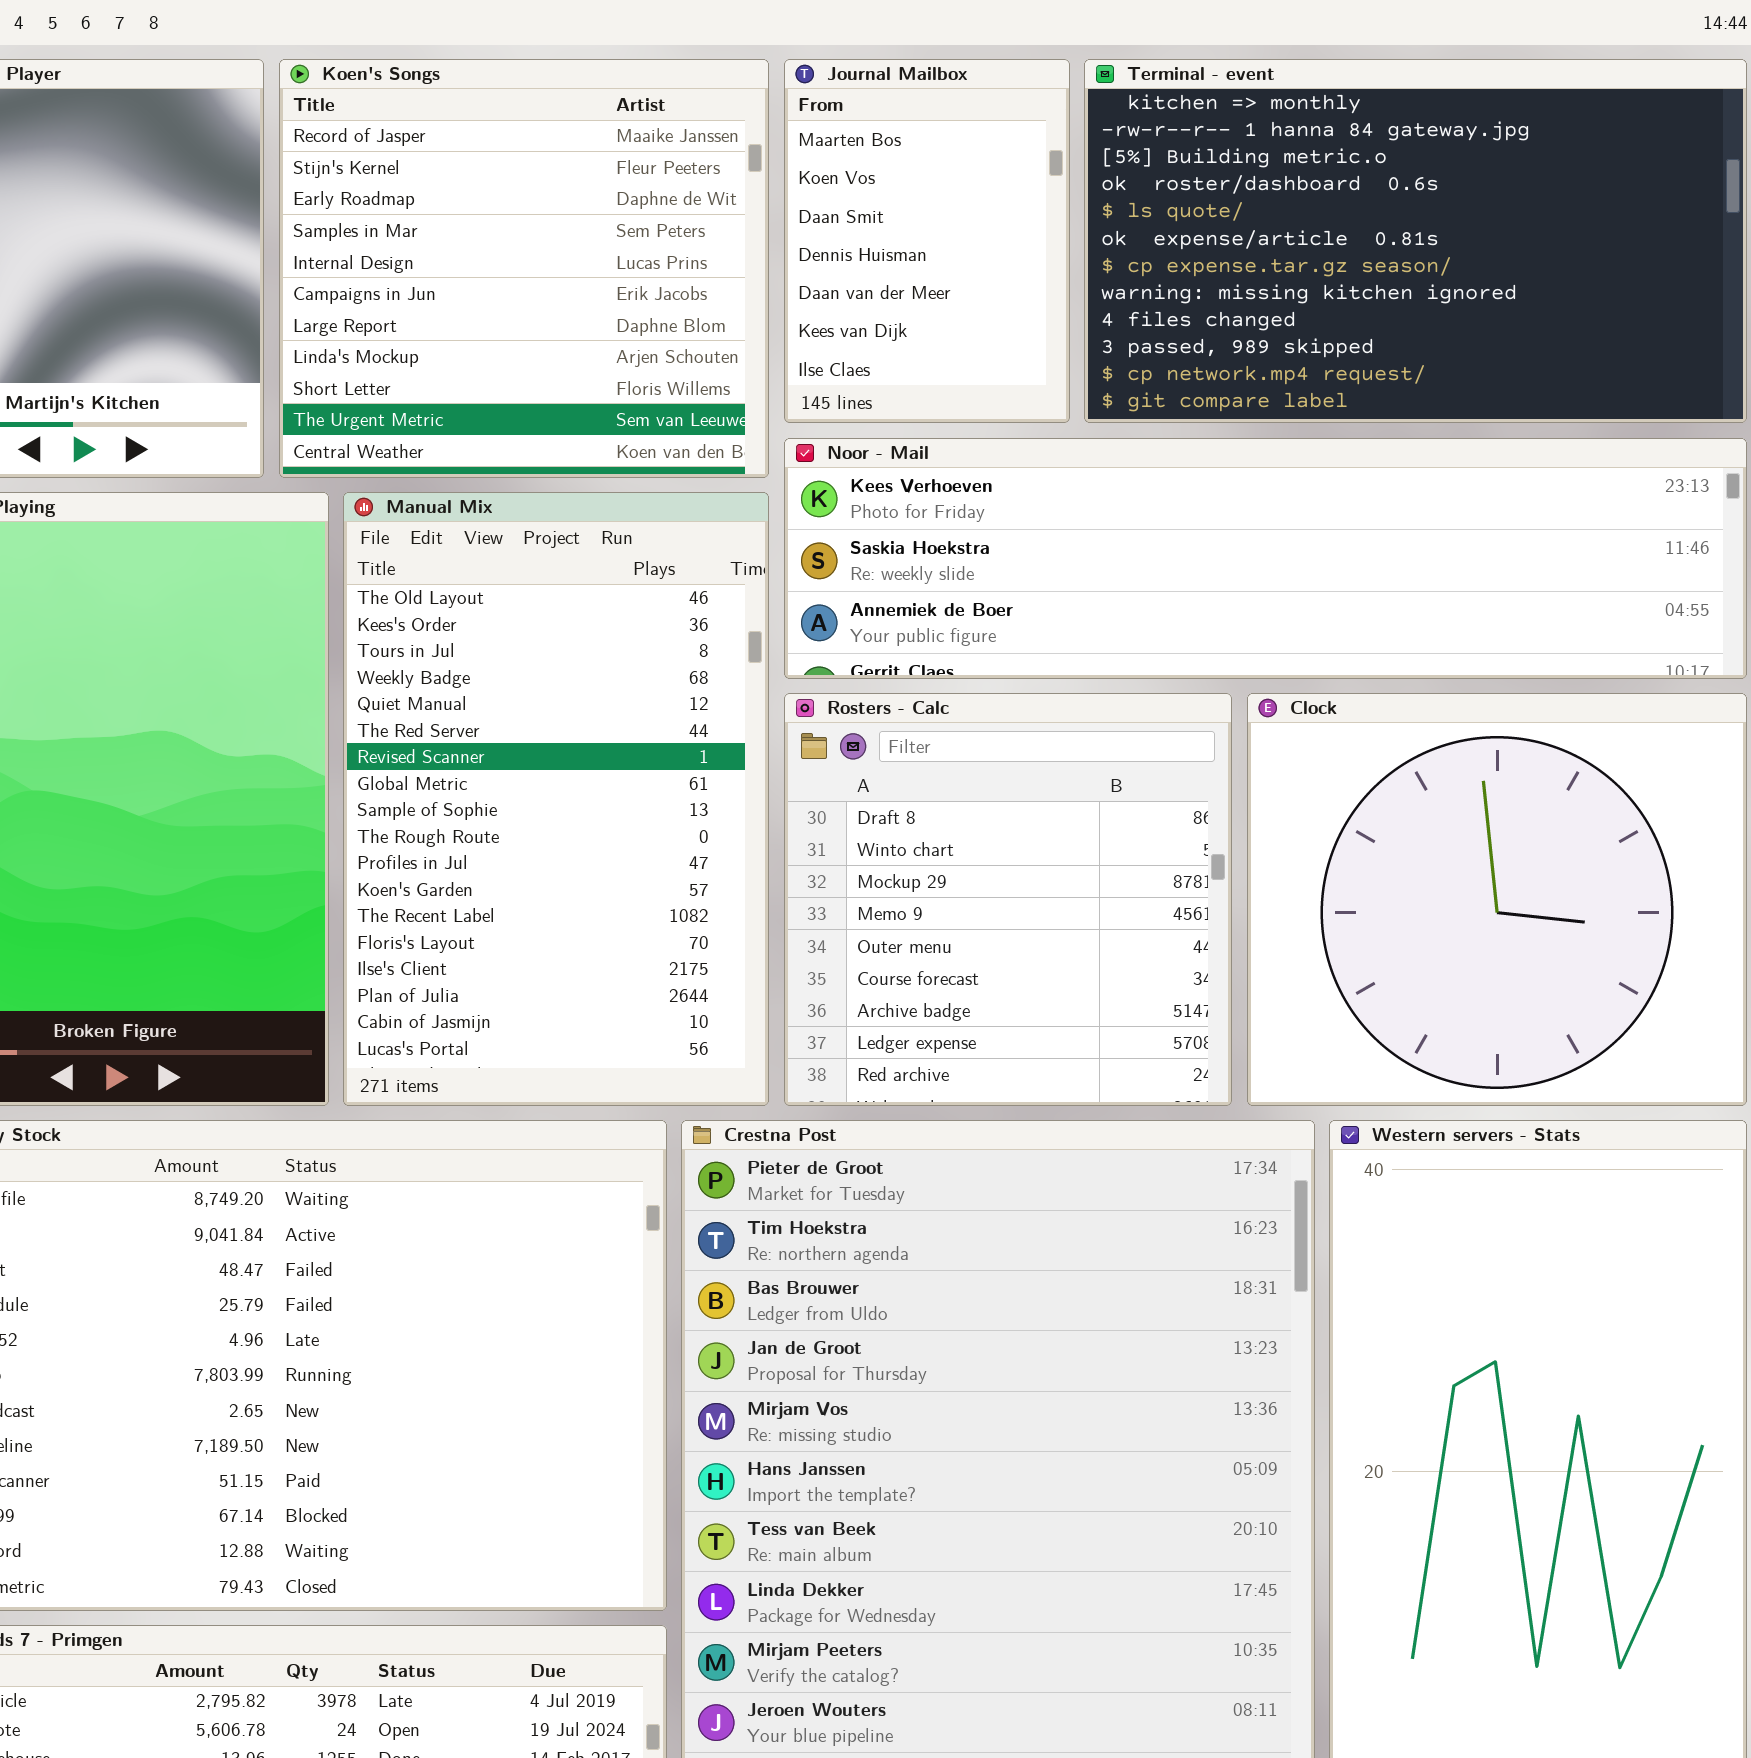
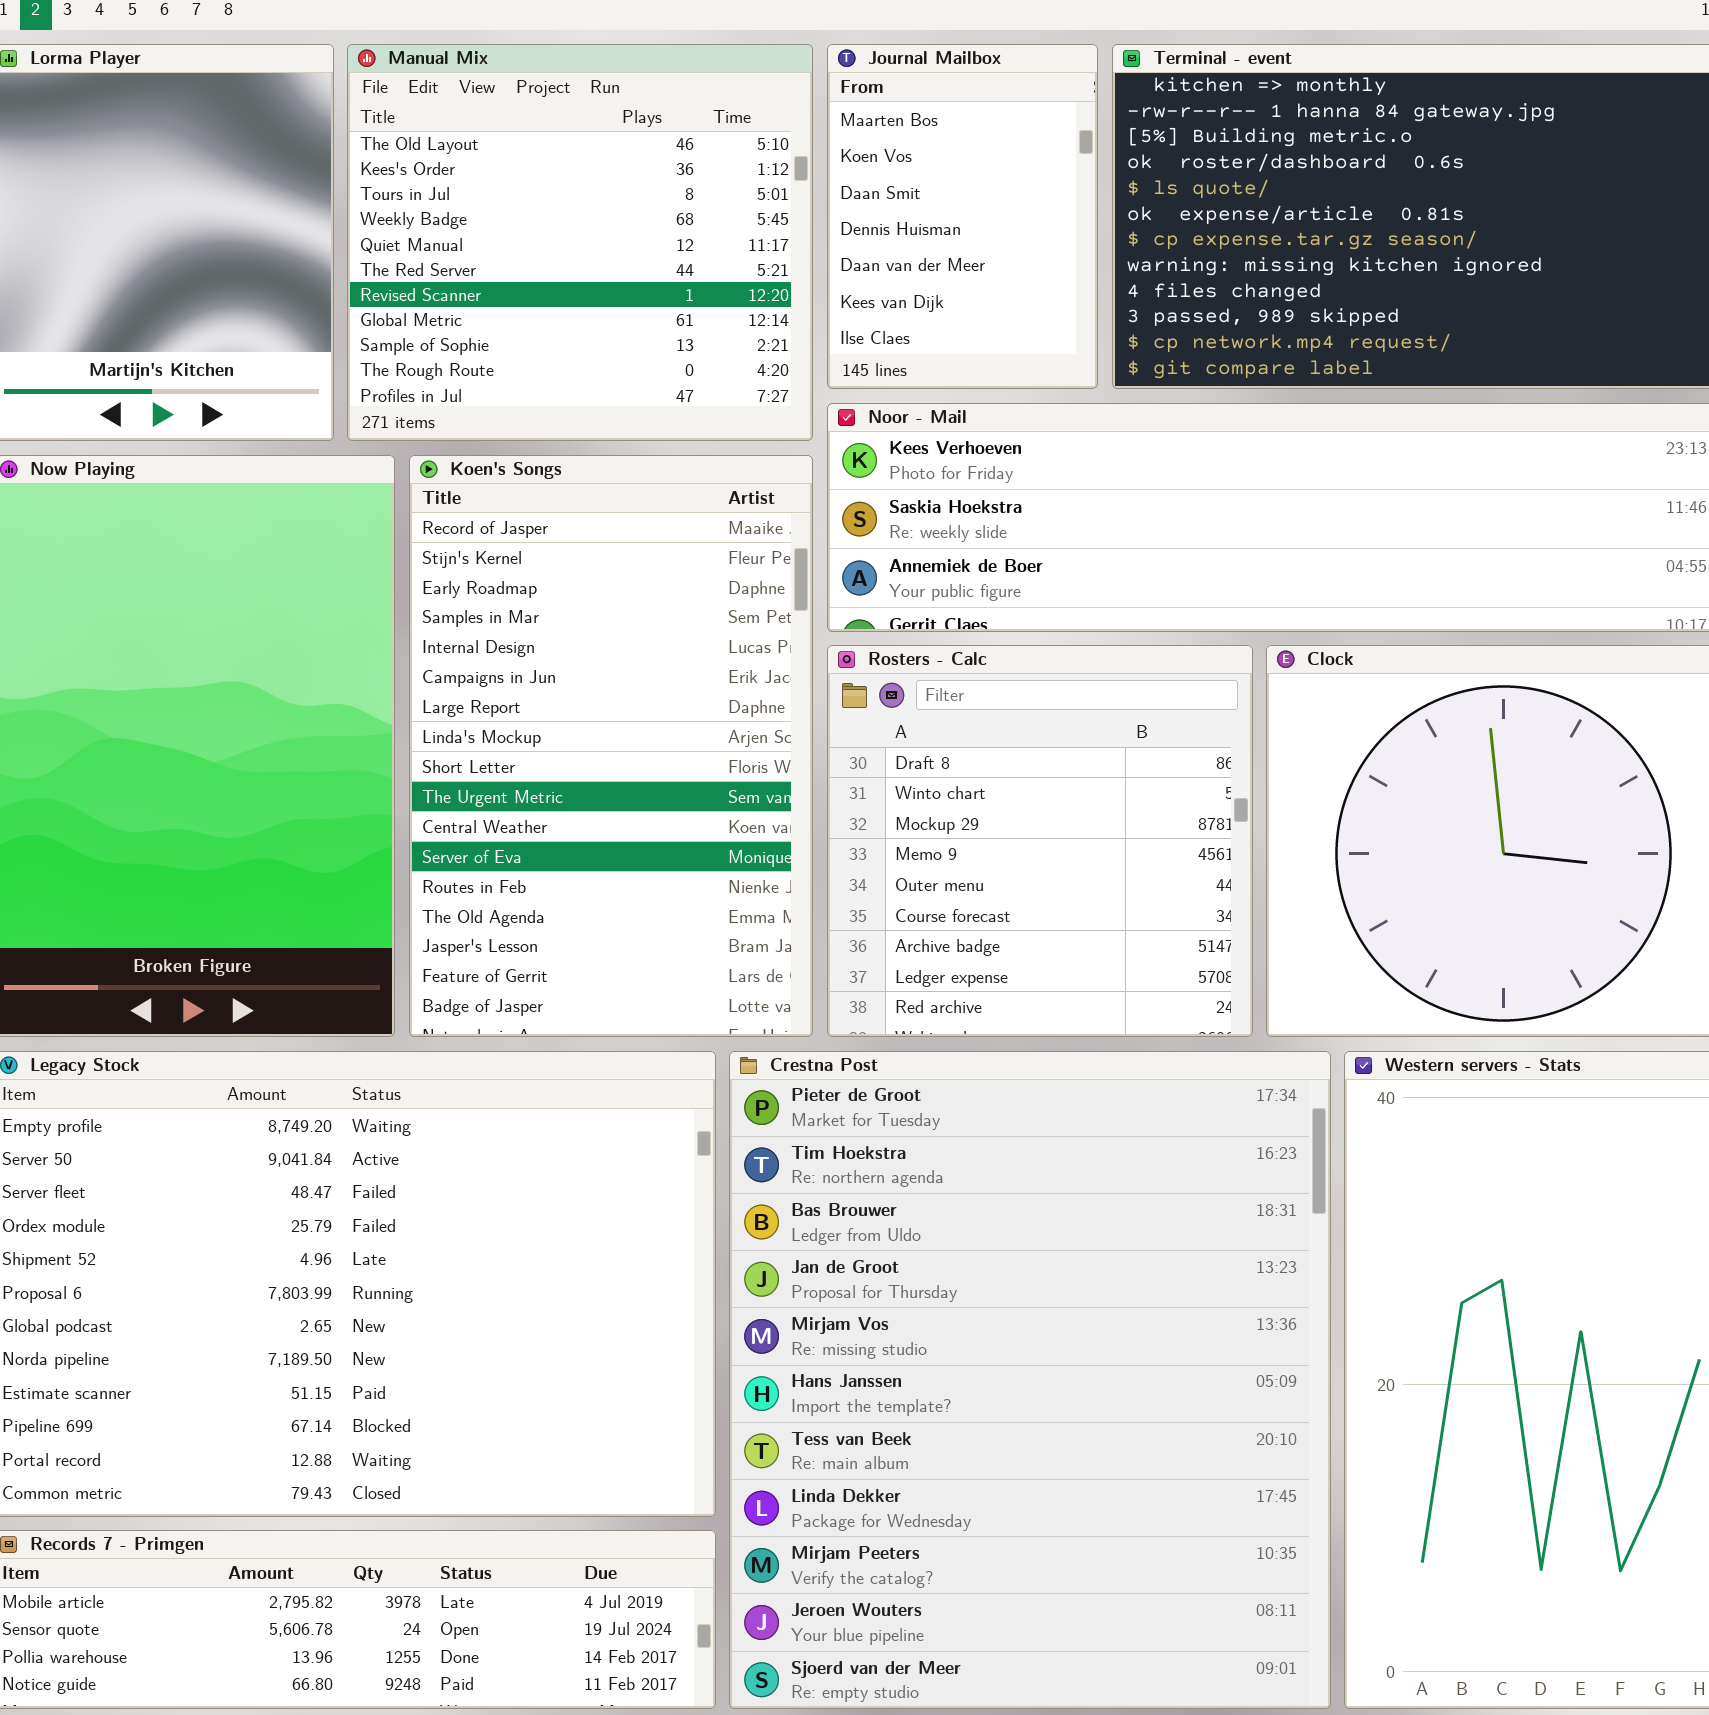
Koen's Songs: [279,59,769,478] -> [409,455,813,1037], moved, resized
Manual Mix: [343,492,769,1106] -> [347,44,813,441], moved, resized

